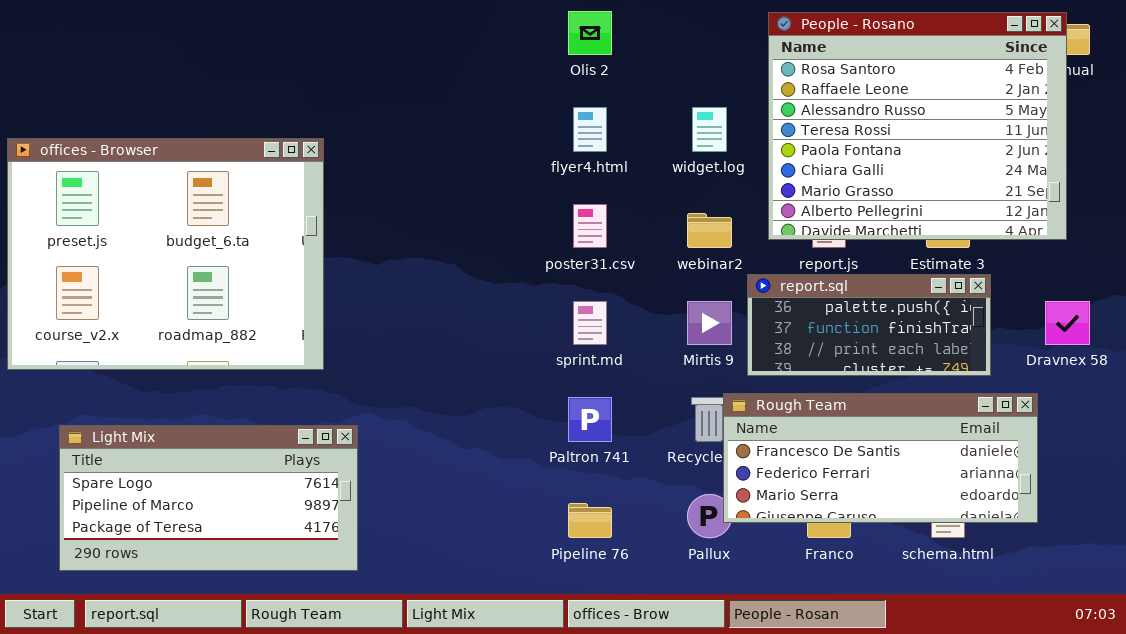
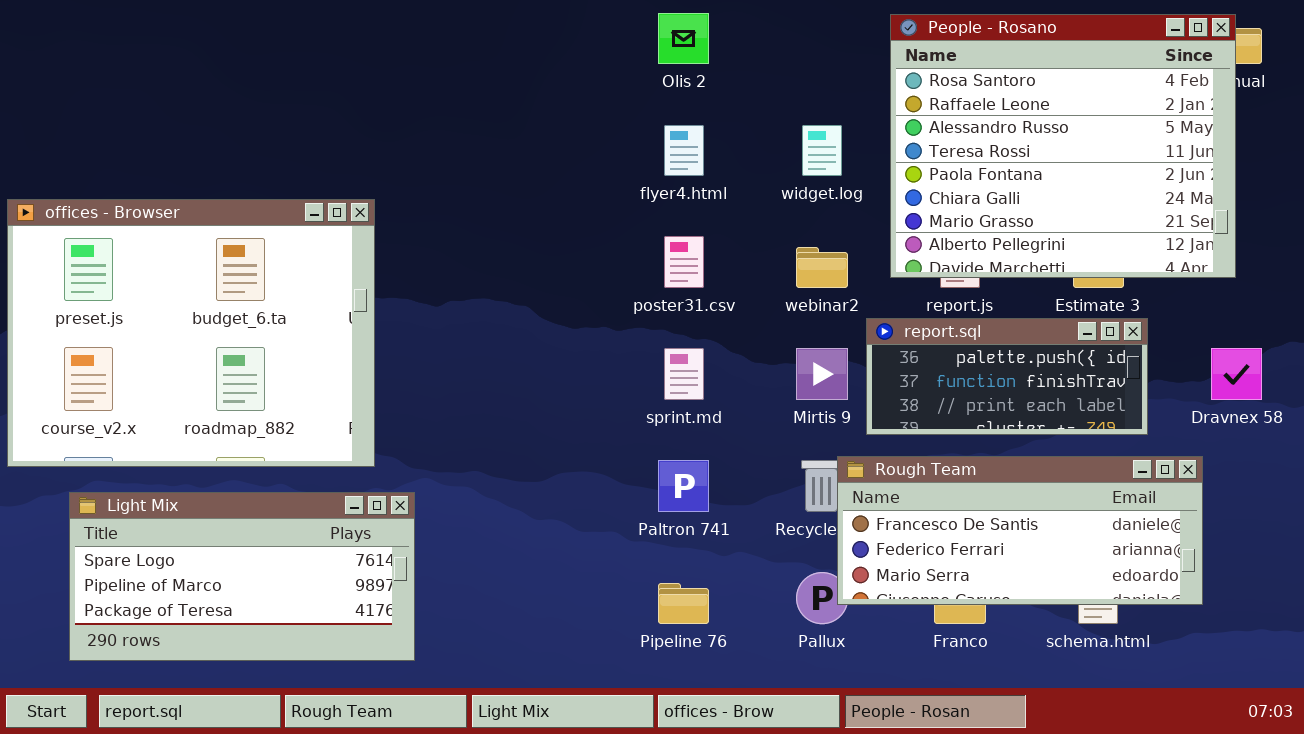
offices - Browser: [7,138,324,370] -> [7,199,375,467], moved

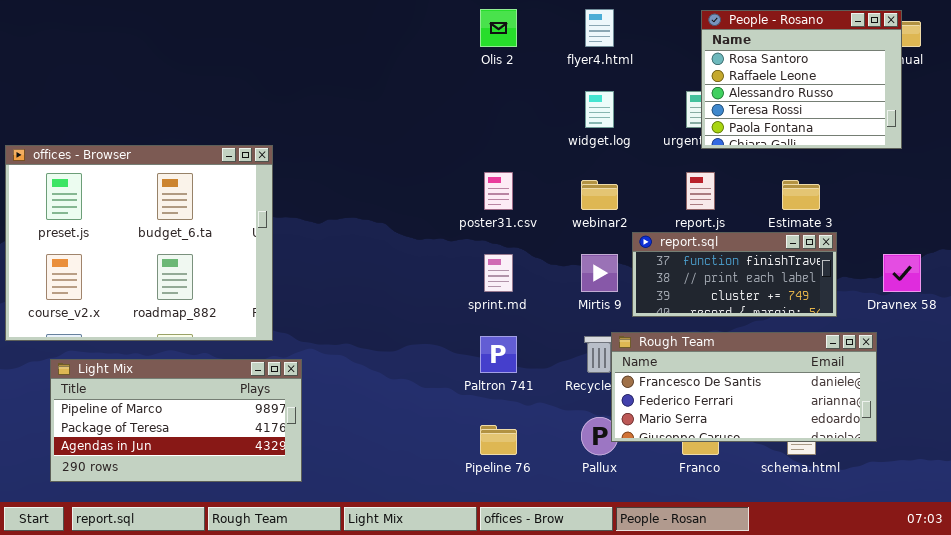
People - Rosano: [890,14,1236,278] -> [701,10,902,149], resized
flyer4.html: [664,125,704,176] -> [585,9,614,47], moved
report.sql: [866,318,1148,435] -> [632,232,837,317], scrolled down 1 row
Light Mix: [69,492,415,661] -> [50,359,302,482], scrolled down 1 row

